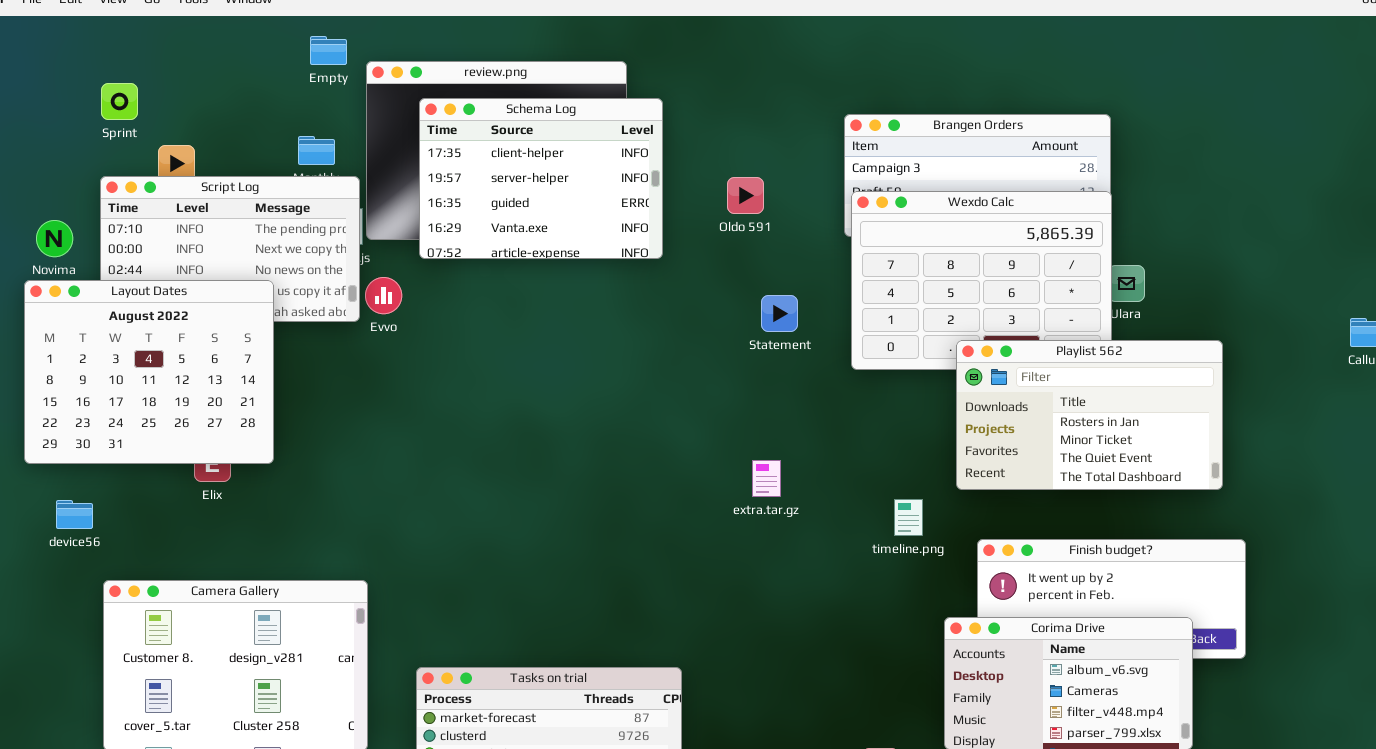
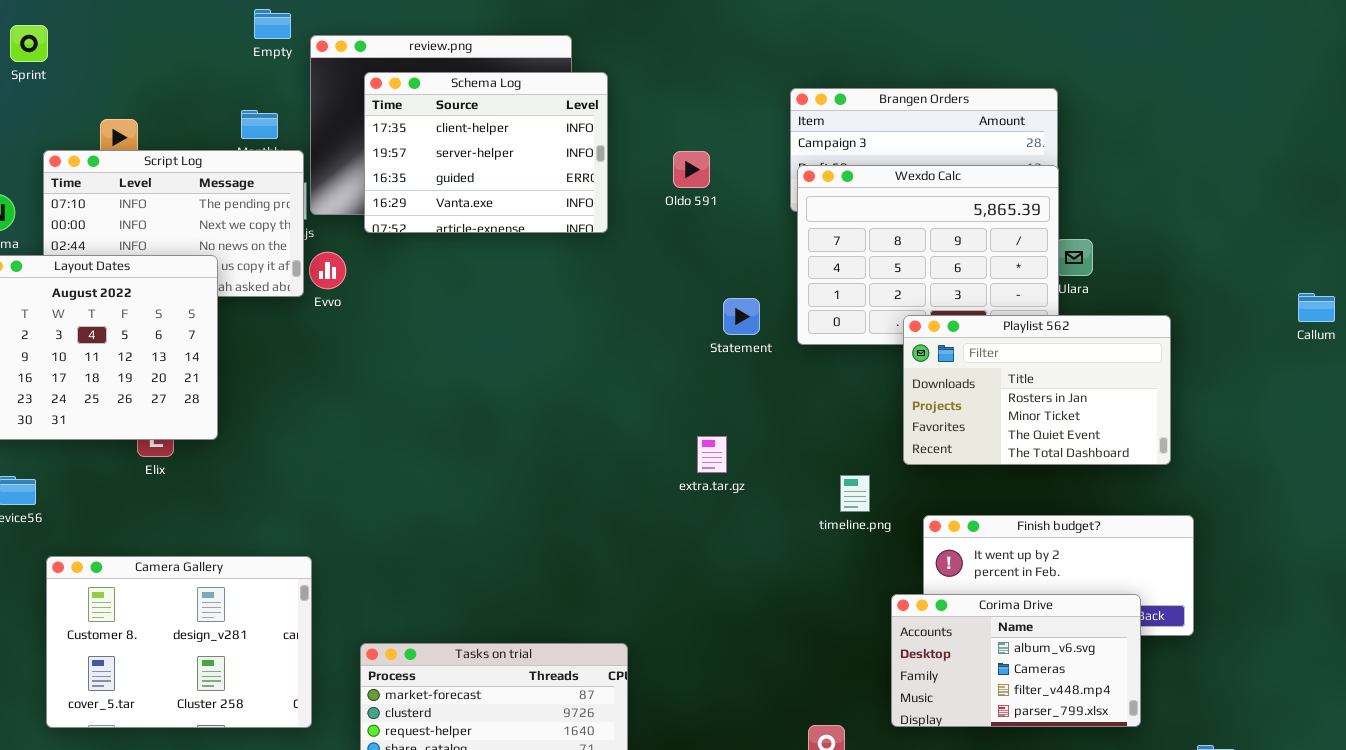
Sprint: [101,83,138,120] -> [10,25,48,62], moved
Statement: [761,295,798,332] -> [723,298,760,335], moved

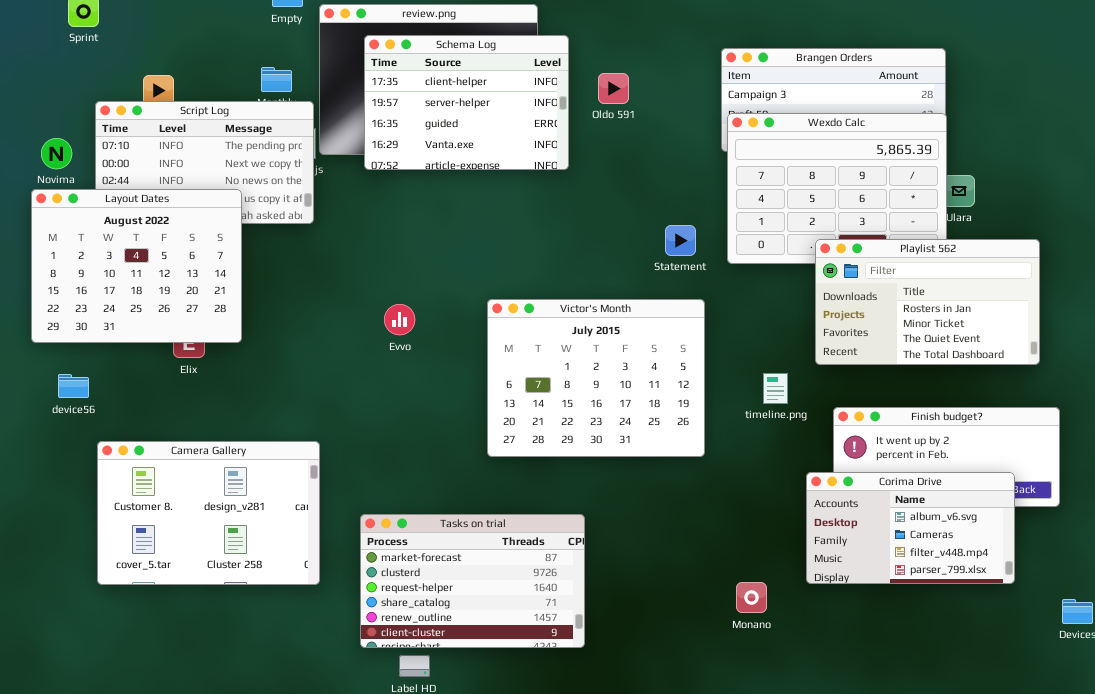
Oldo 591: [673,151,710,188] -> [598,73,629,104], moved
Evvo: [309,252,346,289] -> [384,304,415,335], moved
Victor's Month: none -> [487,299,705,457], opened

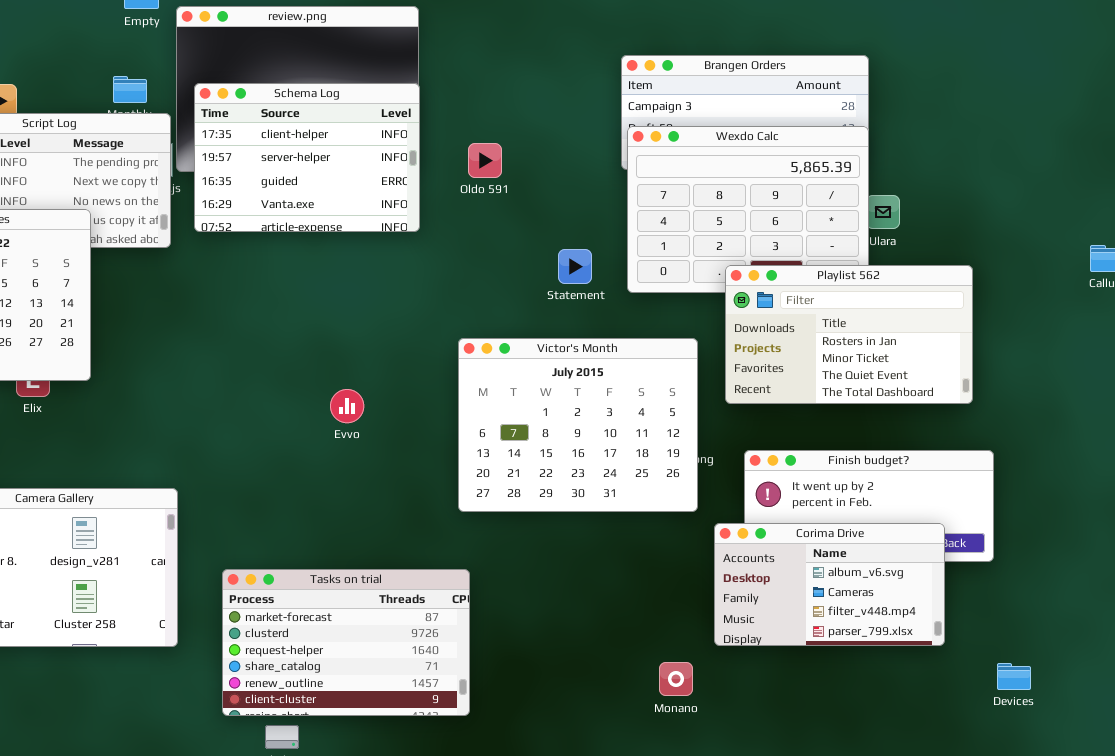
Schema Log: [364,35,569,170] -> [194,83,420,232], moved
Oldo 591: [598,73,629,104] -> [468,143,502,178], moved
Victor's Month: [487,299,705,457] -> [458,338,698,512], moved
Evvo: [384,304,415,335] -> [330,389,364,423], moved
Monano: [736,582,767,613] -> [659,662,693,696], moved

